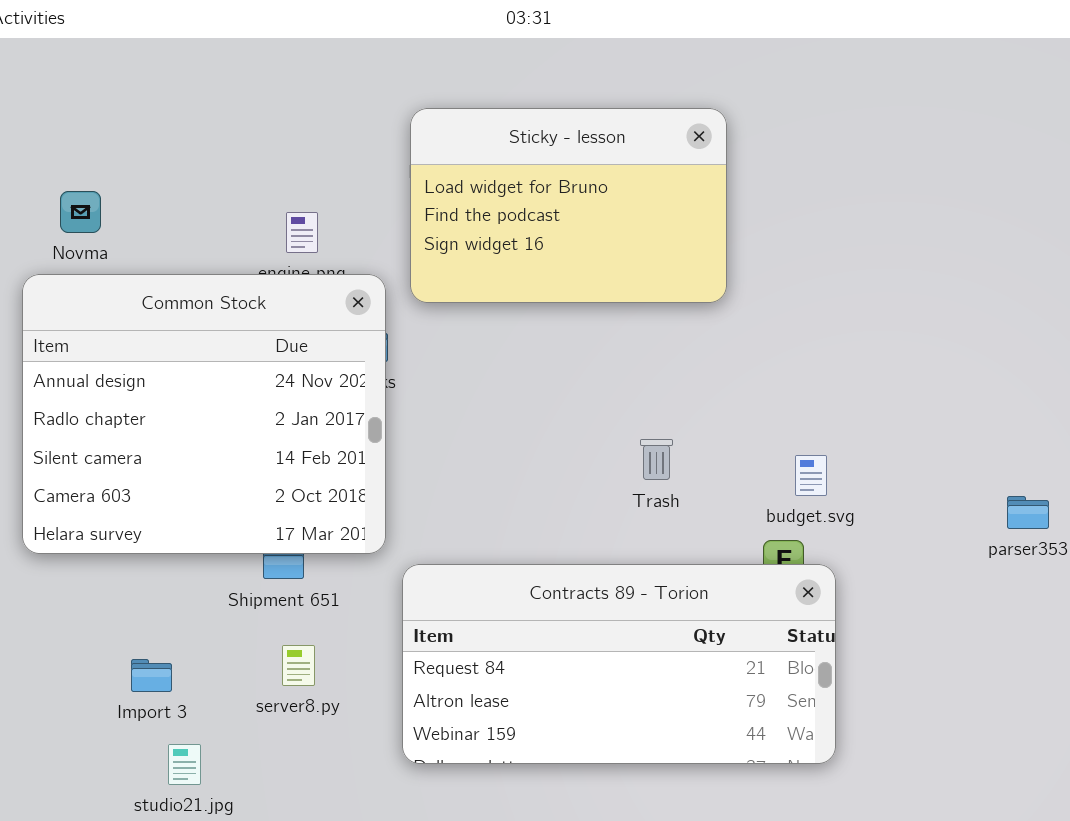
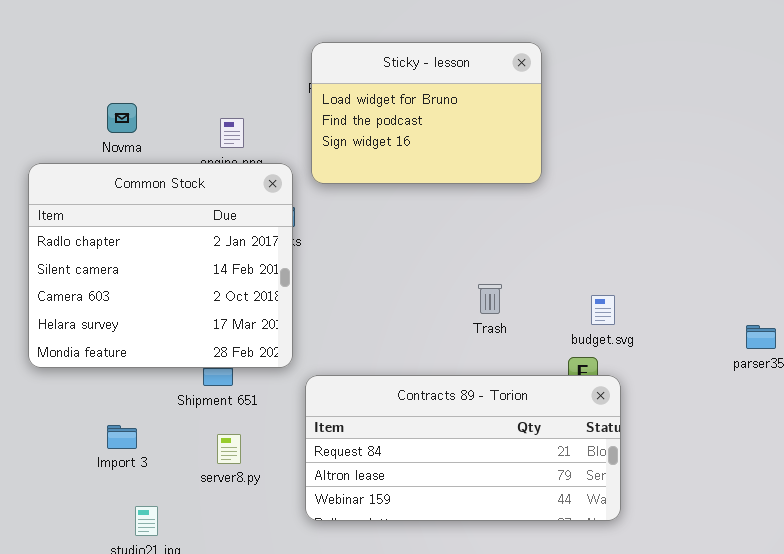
Novma: [60,191,101,233] -> [107,103,137,133], moved
Common Stock: [22,274,386,554] -> [28,163,293,368], scrolled down 1 row
Import 3: [131,659,172,692] -> [107,425,137,449], moved

